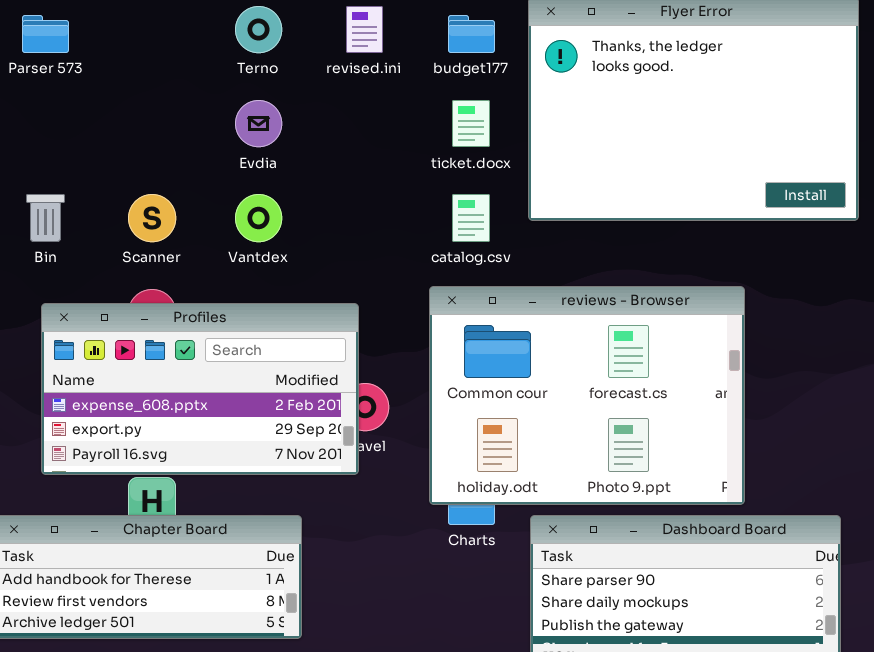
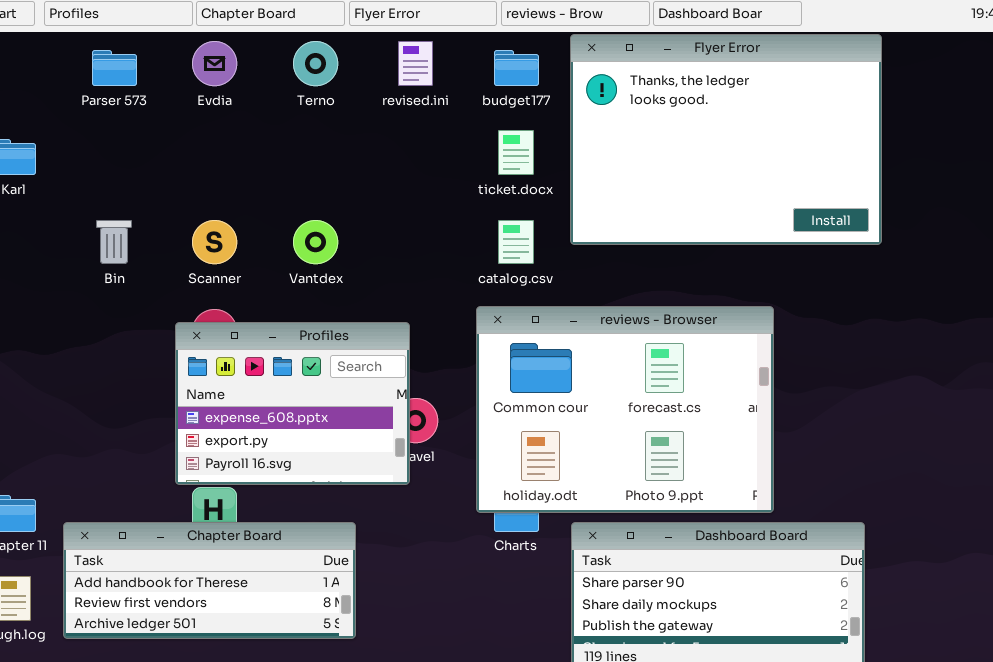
Evdia: [235,100,282,147] -> [192,41,237,86], moved
Profiles: [41,303,359,475] -> [175,322,410,485], resized

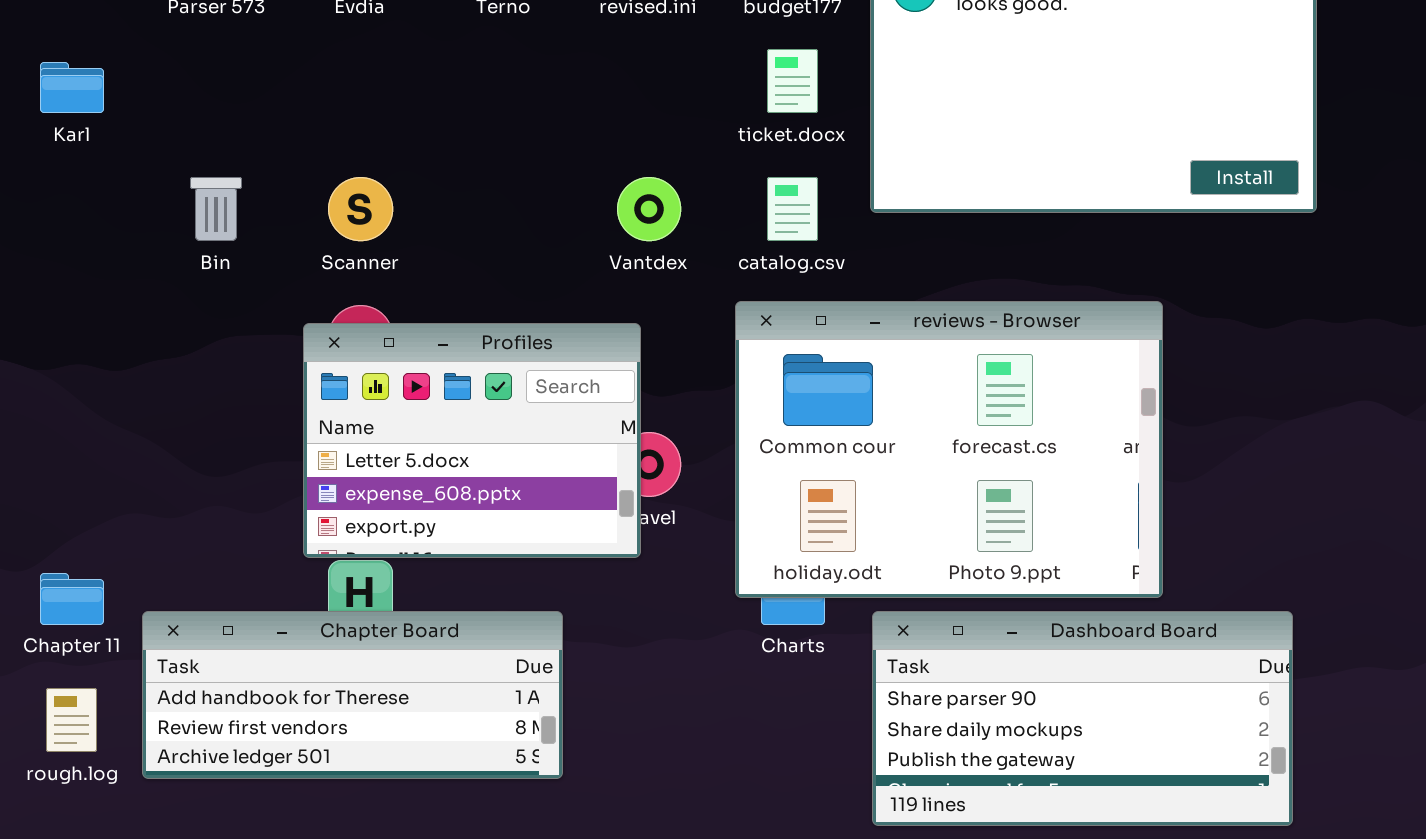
Vantdex: [293,220,338,264] -> [617,177,681,241], moved
Profiles: [175,322,410,485] -> [303,323,641,558], scrolled up 1 row

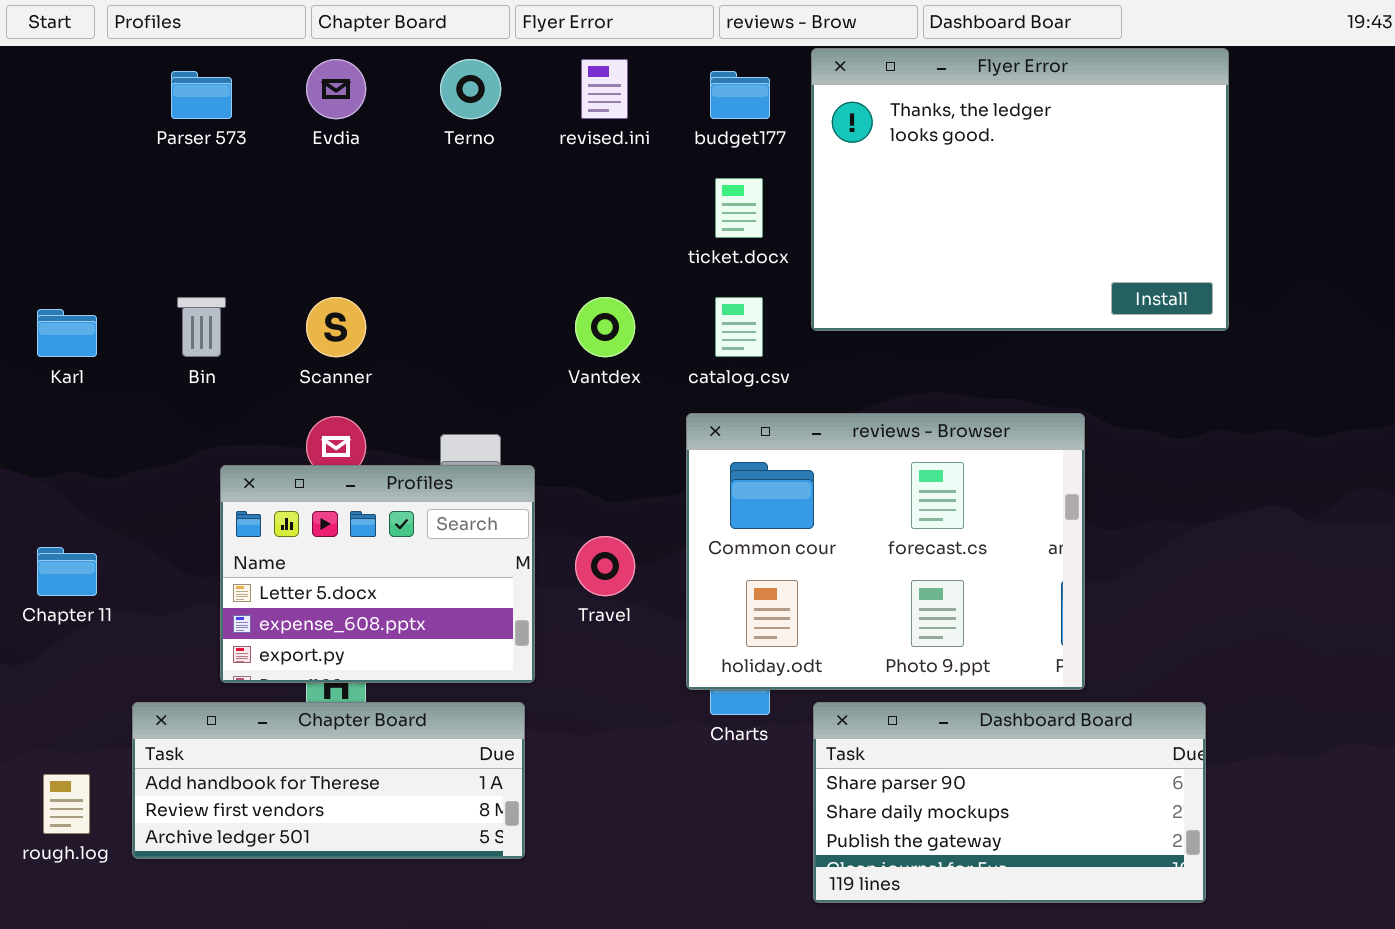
Karl: [40,62,104,113] -> [37,309,97,357], moved
Profiles: [303,323,641,558] -> [220,465,535,683], moved
Chapter 11: [40,573,104,625] -> [37,547,97,596], moved

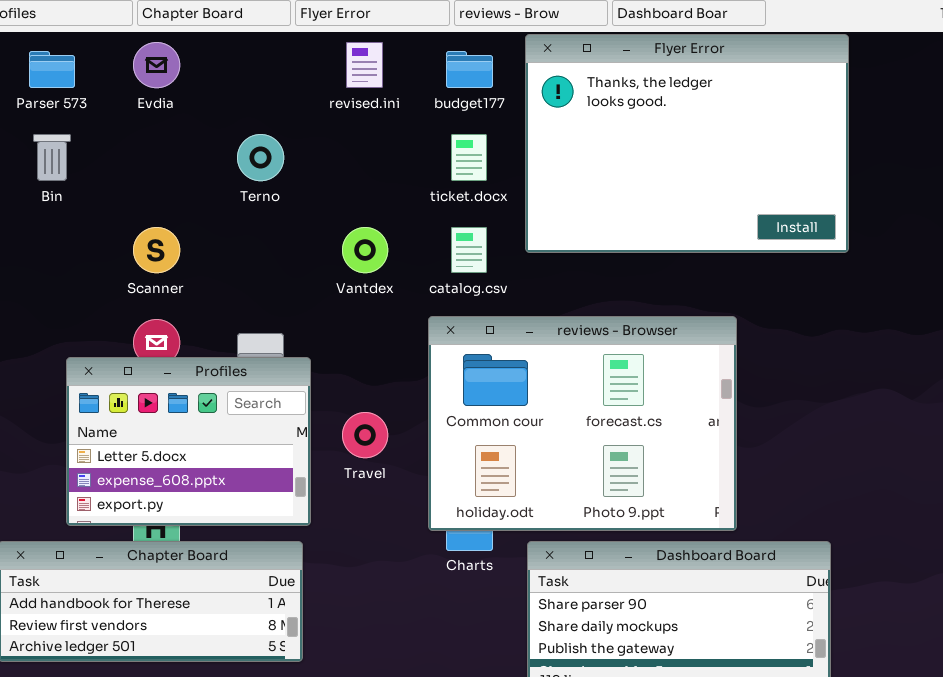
Terno: [440,59,501,119] -> [237,134,284,181], moved
Bin: [177,297,226,357] -> [33,134,71,181], moved

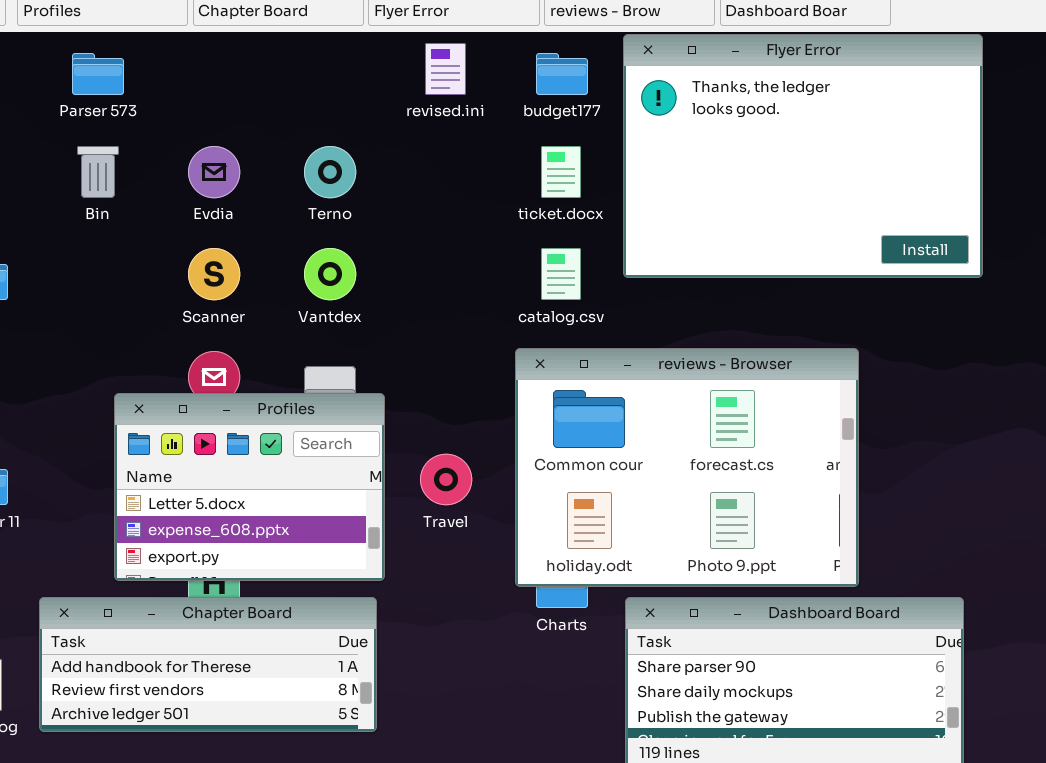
Evdia: [133,42,180,88] -> [188,146,240,198], moved
Vantdex: [342,227,388,273] -> [304,248,356,300], moved

